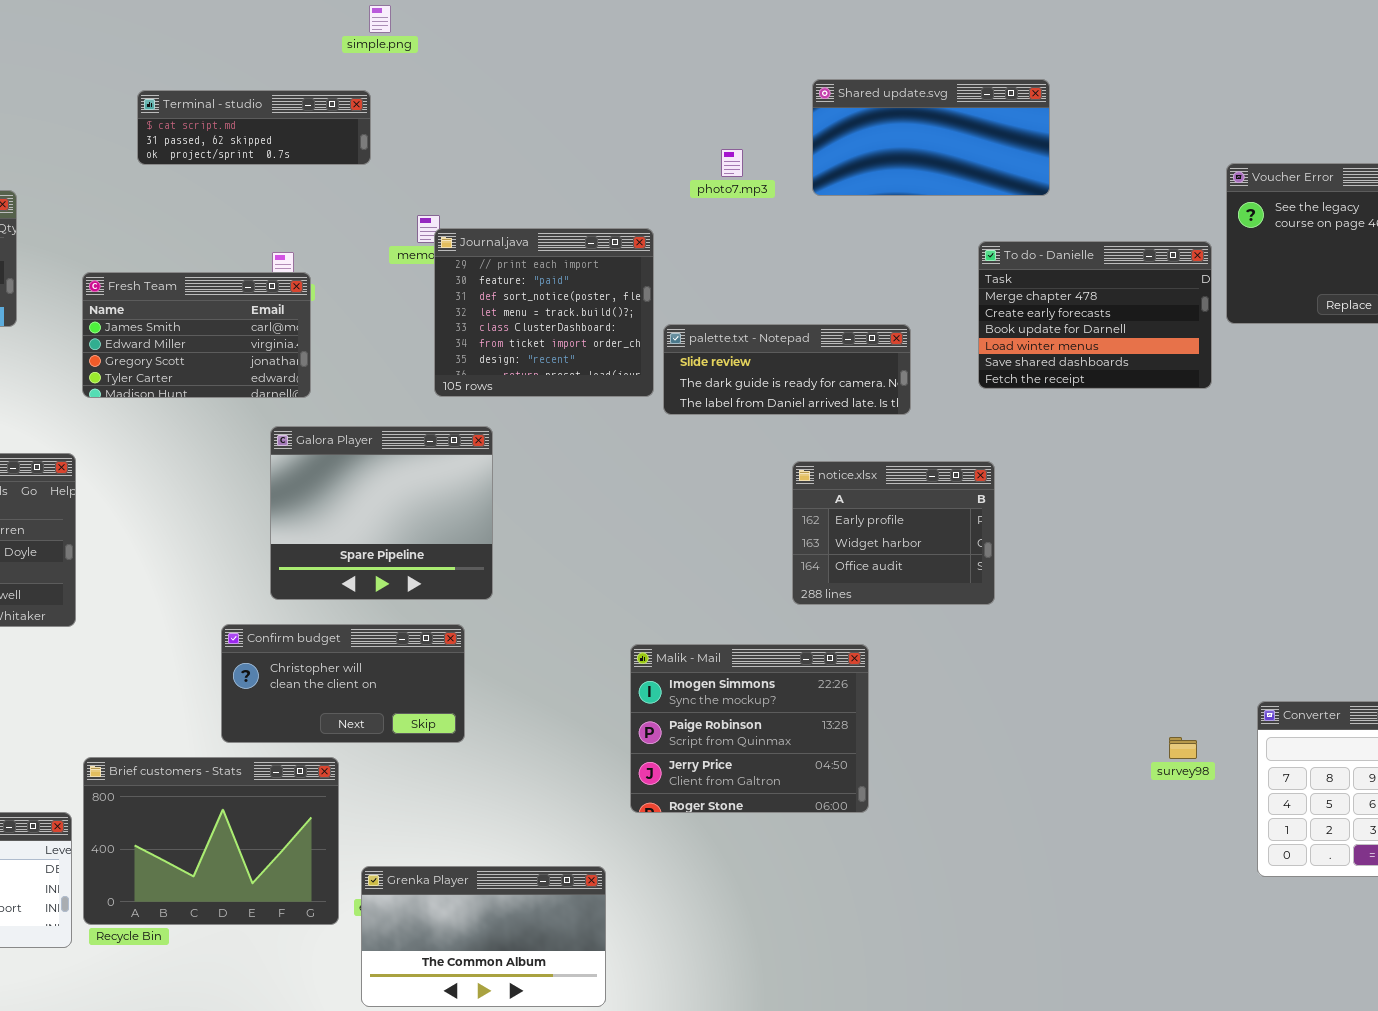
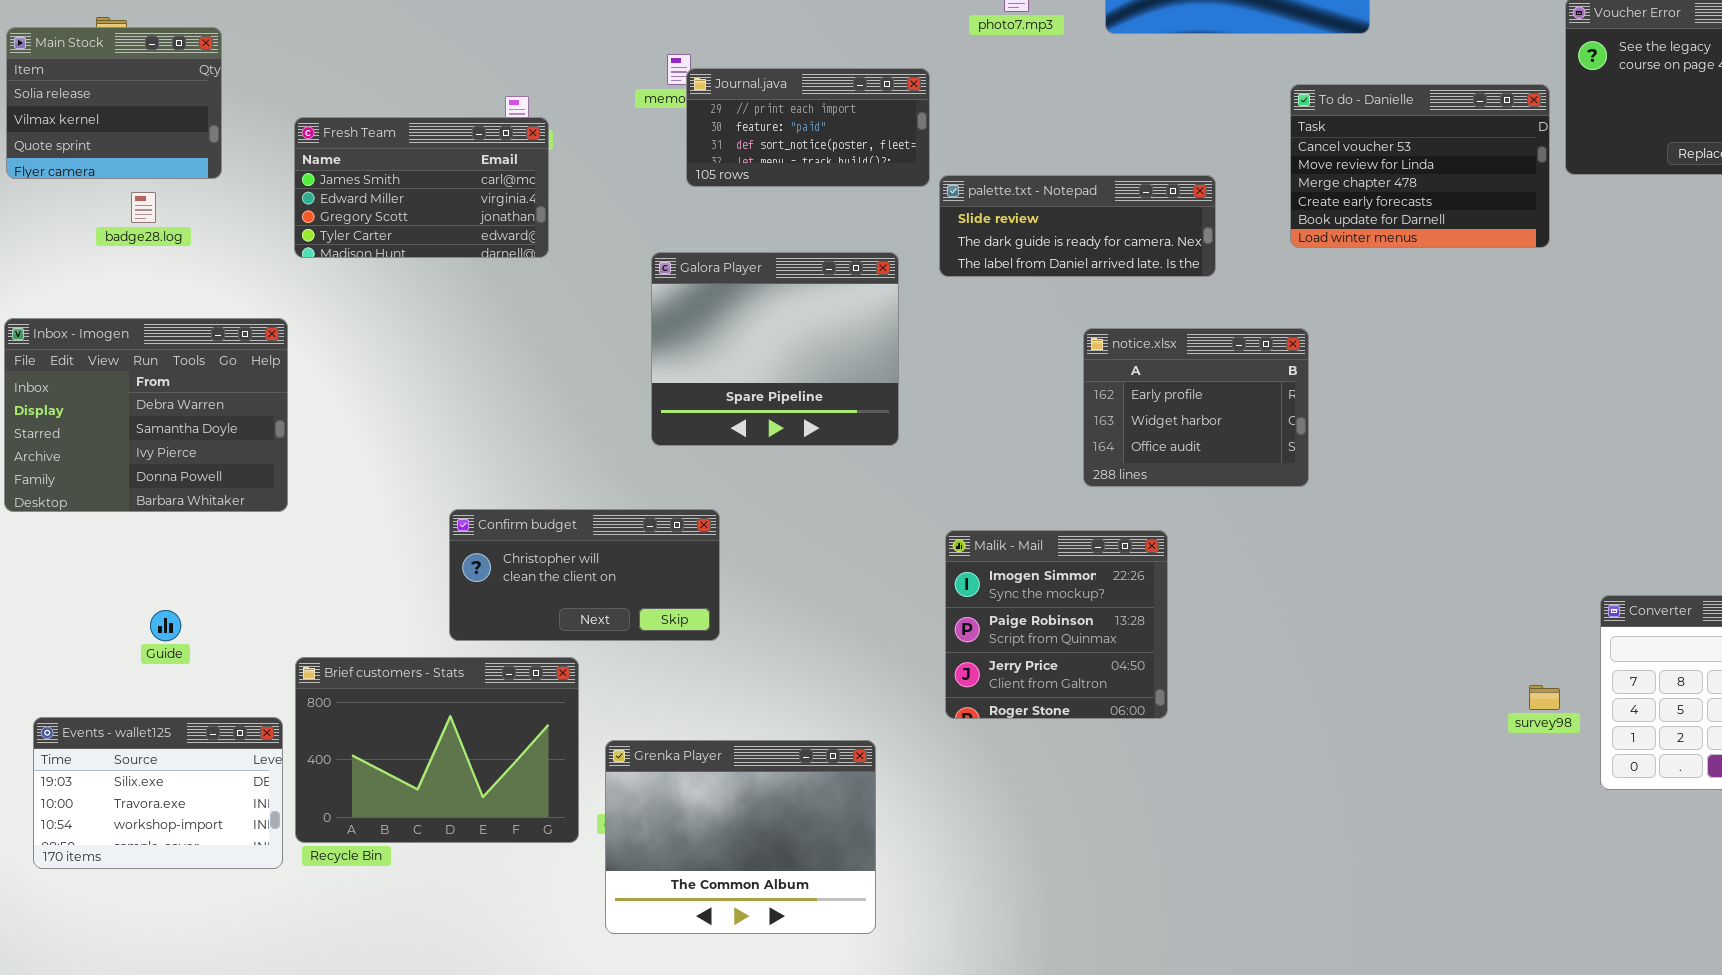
Journal.java: [434,228,654,397] -> [686,68,930,187], resized
To do - Danielle: [978,241,1212,389] -> [1290,84,1550,248], scrolled up 2 rows
Galora Player: [270,426,493,600] -> [651,252,899,446], moved
Malik - Mail: [630,644,869,813] -> [945,530,1168,719], resized
survey98: [1169,737,1197,759] -> [1529,685,1560,710], moved
Grenka Player: [361,866,606,1007] -> [605,740,876,934], resized

